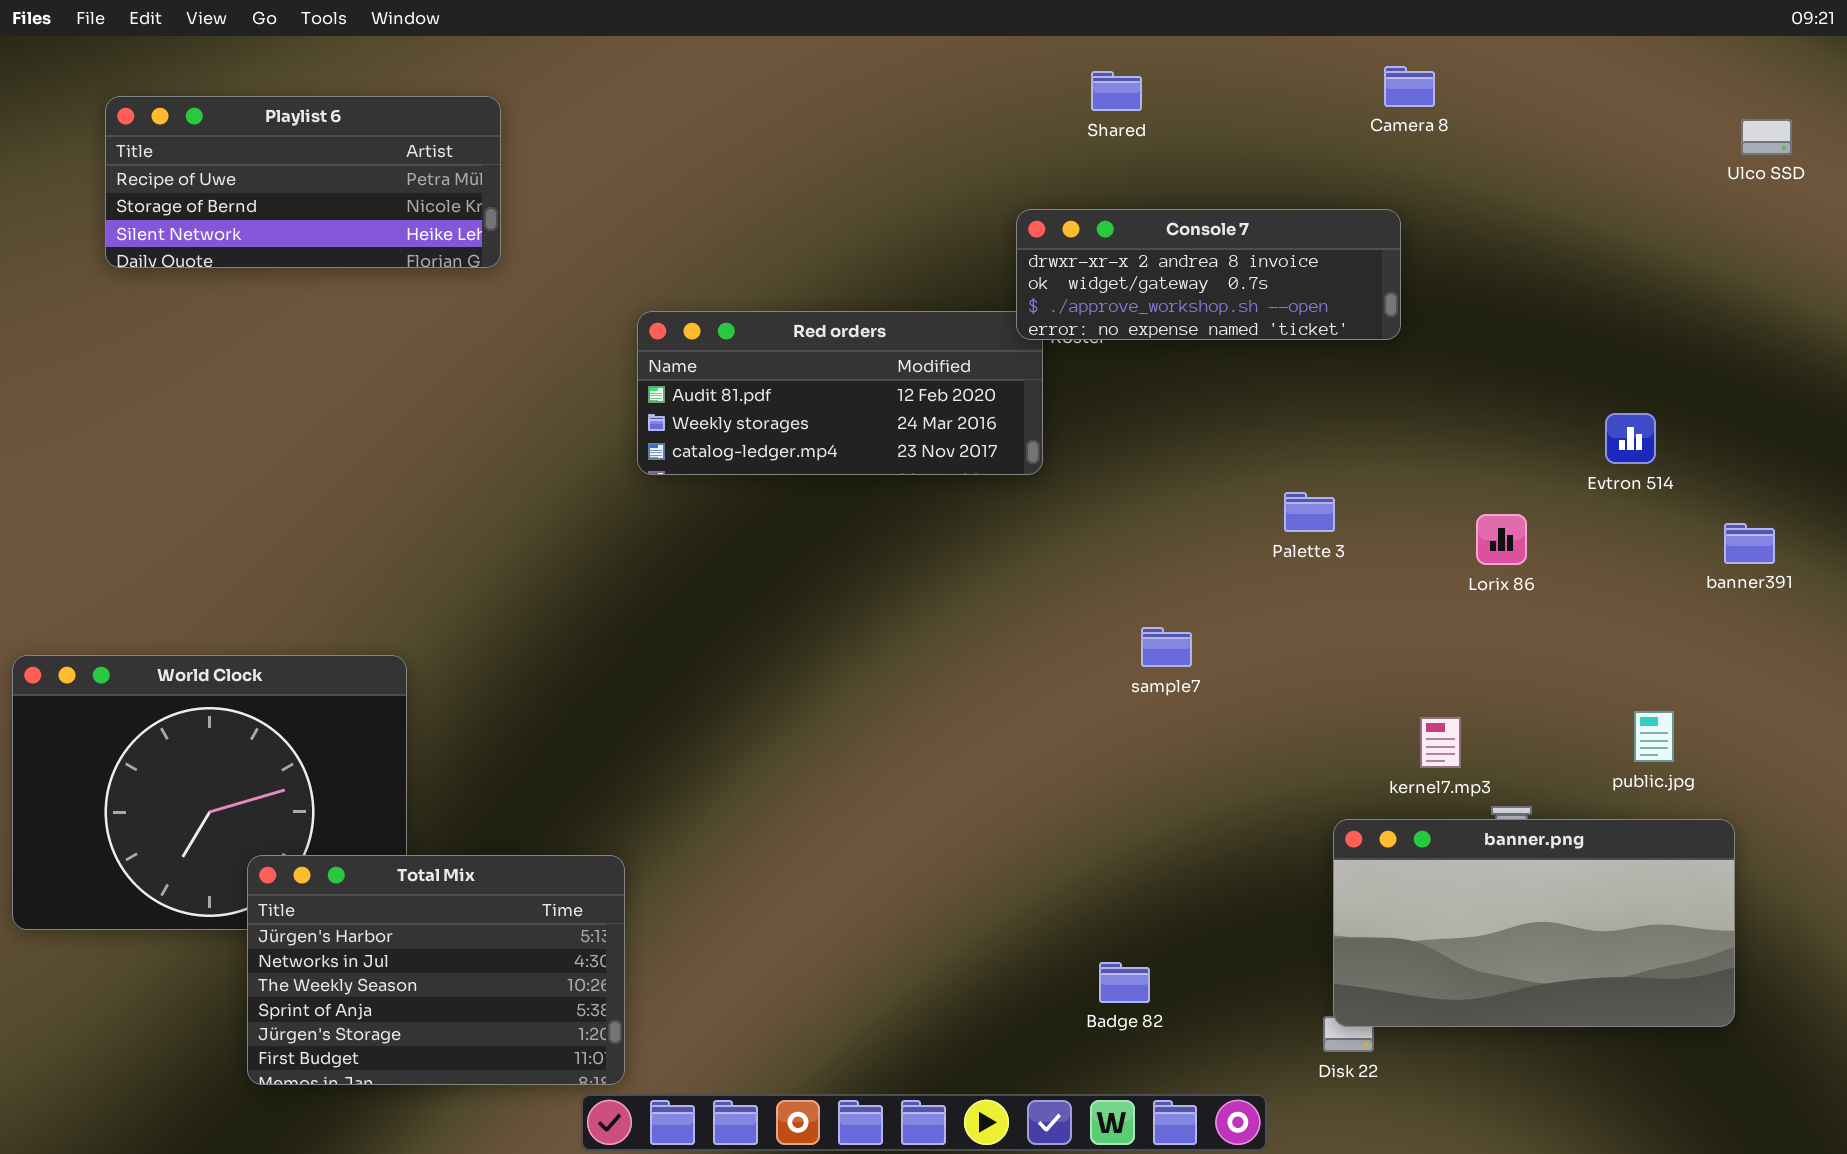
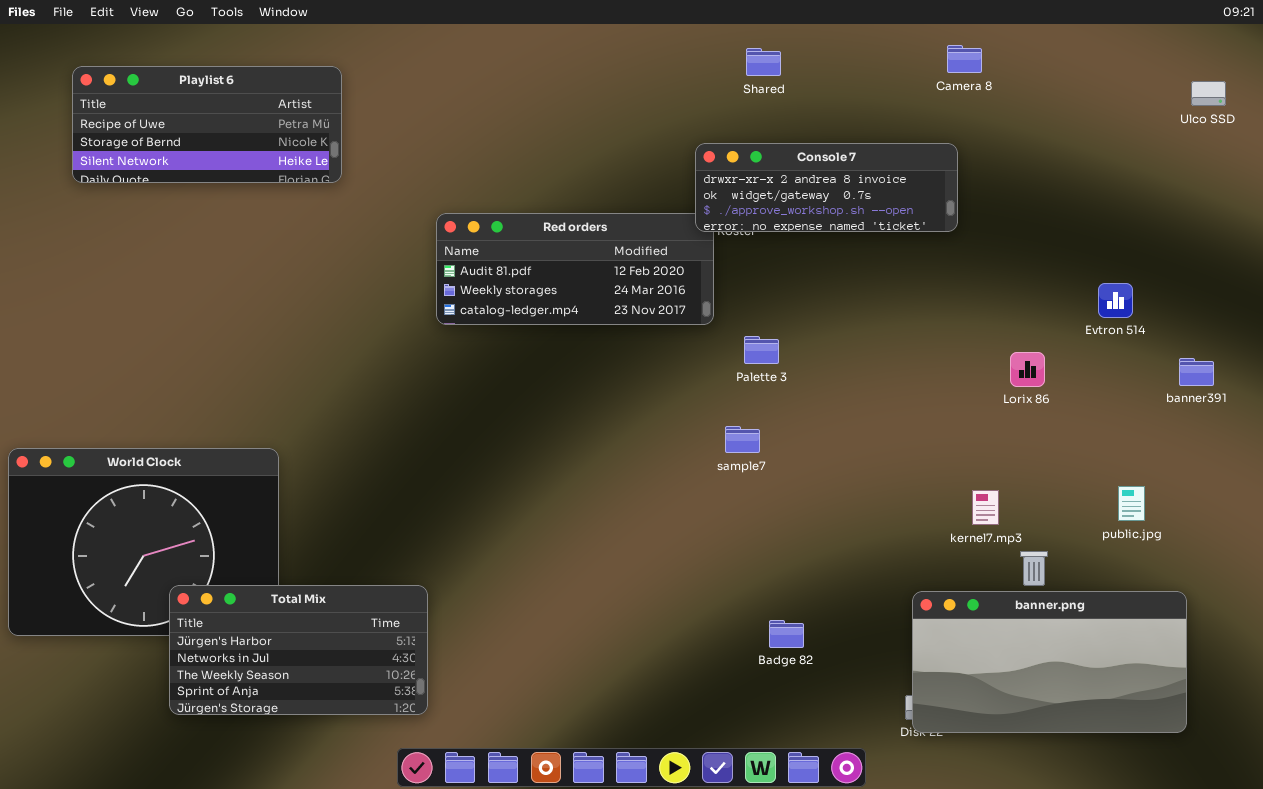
Palette 3: [1284,492,1335,532] -> [744,336,779,364], moved
sample7: [1141,627,1192,667] -> [725,426,760,453], moved
banner.png: [1333,819,1735,1027] -> [912,591,1187,733], moved
Total Mix: [247,855,625,1085] -> [169,585,428,715], resized
Badge 82: [1099,962,1150,1003] -> [769,620,804,648], moved

